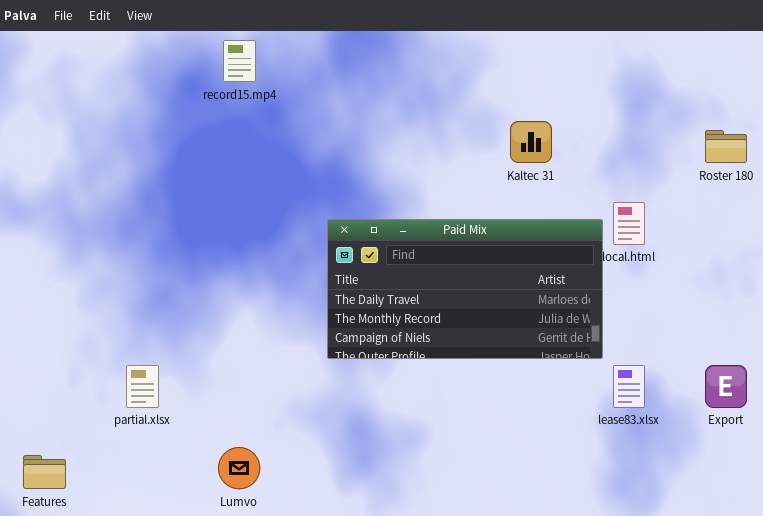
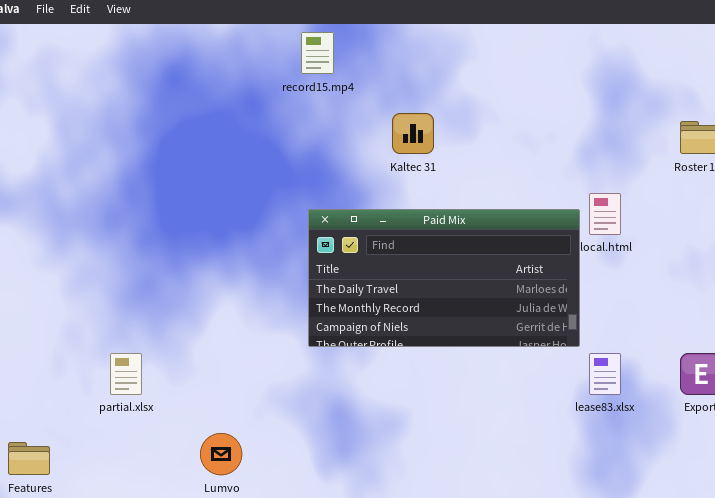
record15.mp4: [223,40,256,82] -> [301,32,334,74], moved
Kaltec 31: [510,121,552,163] -> [392,113,434,154], moved

